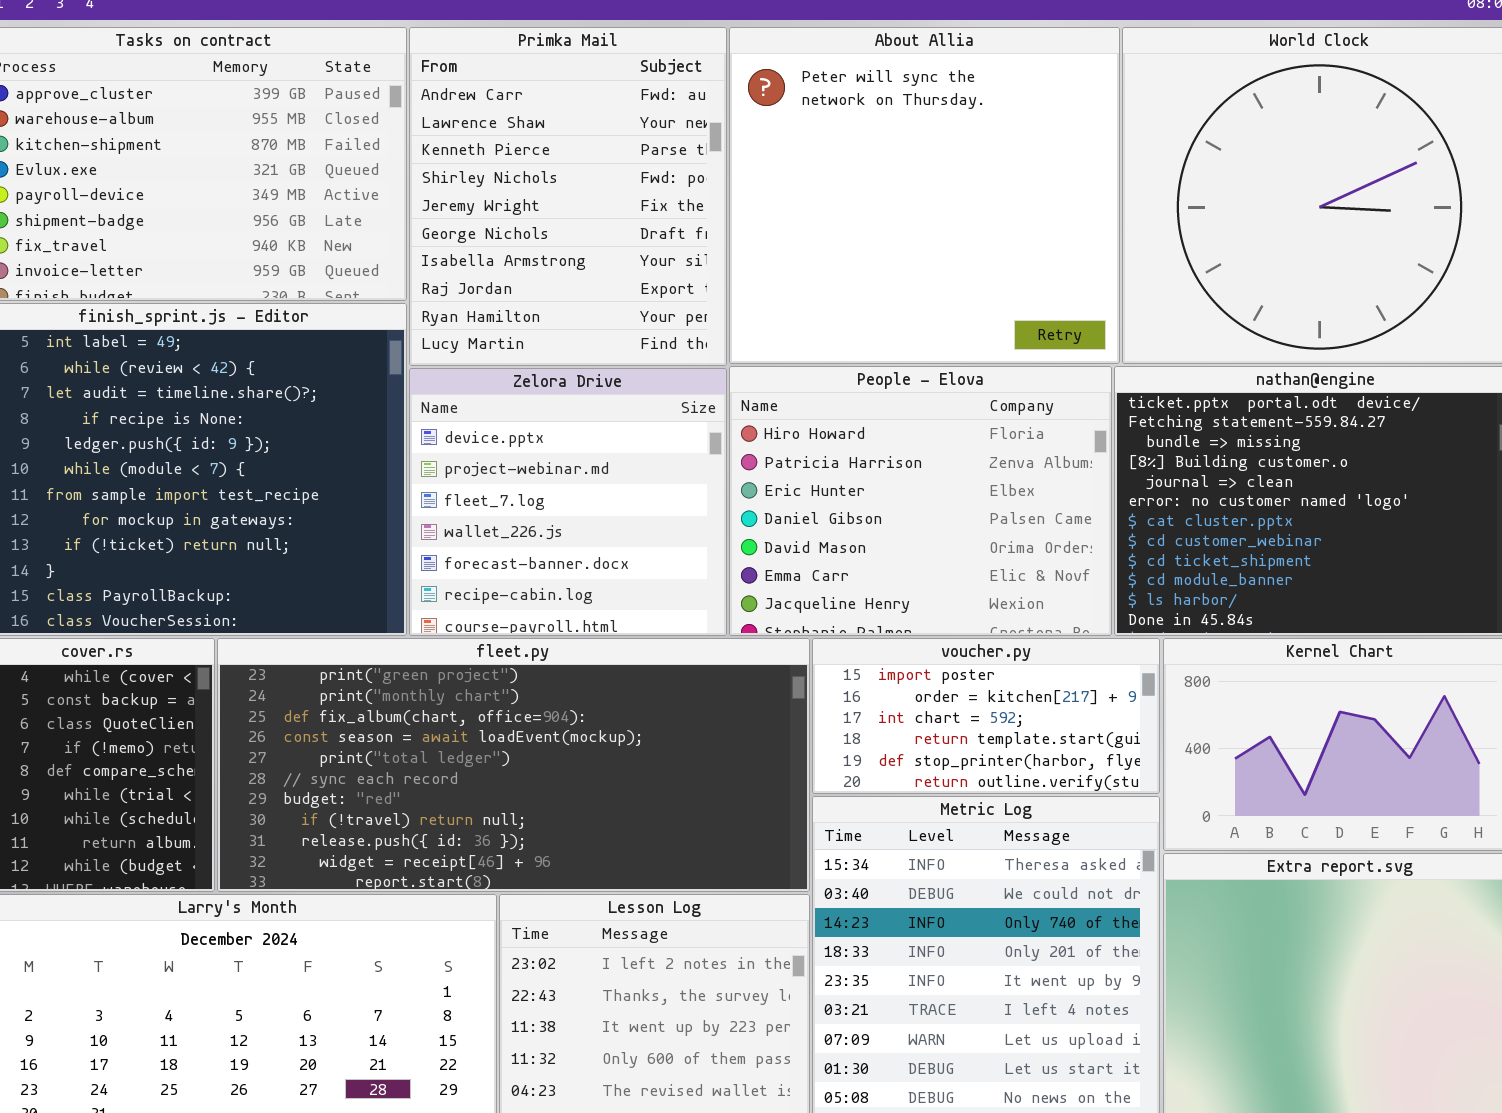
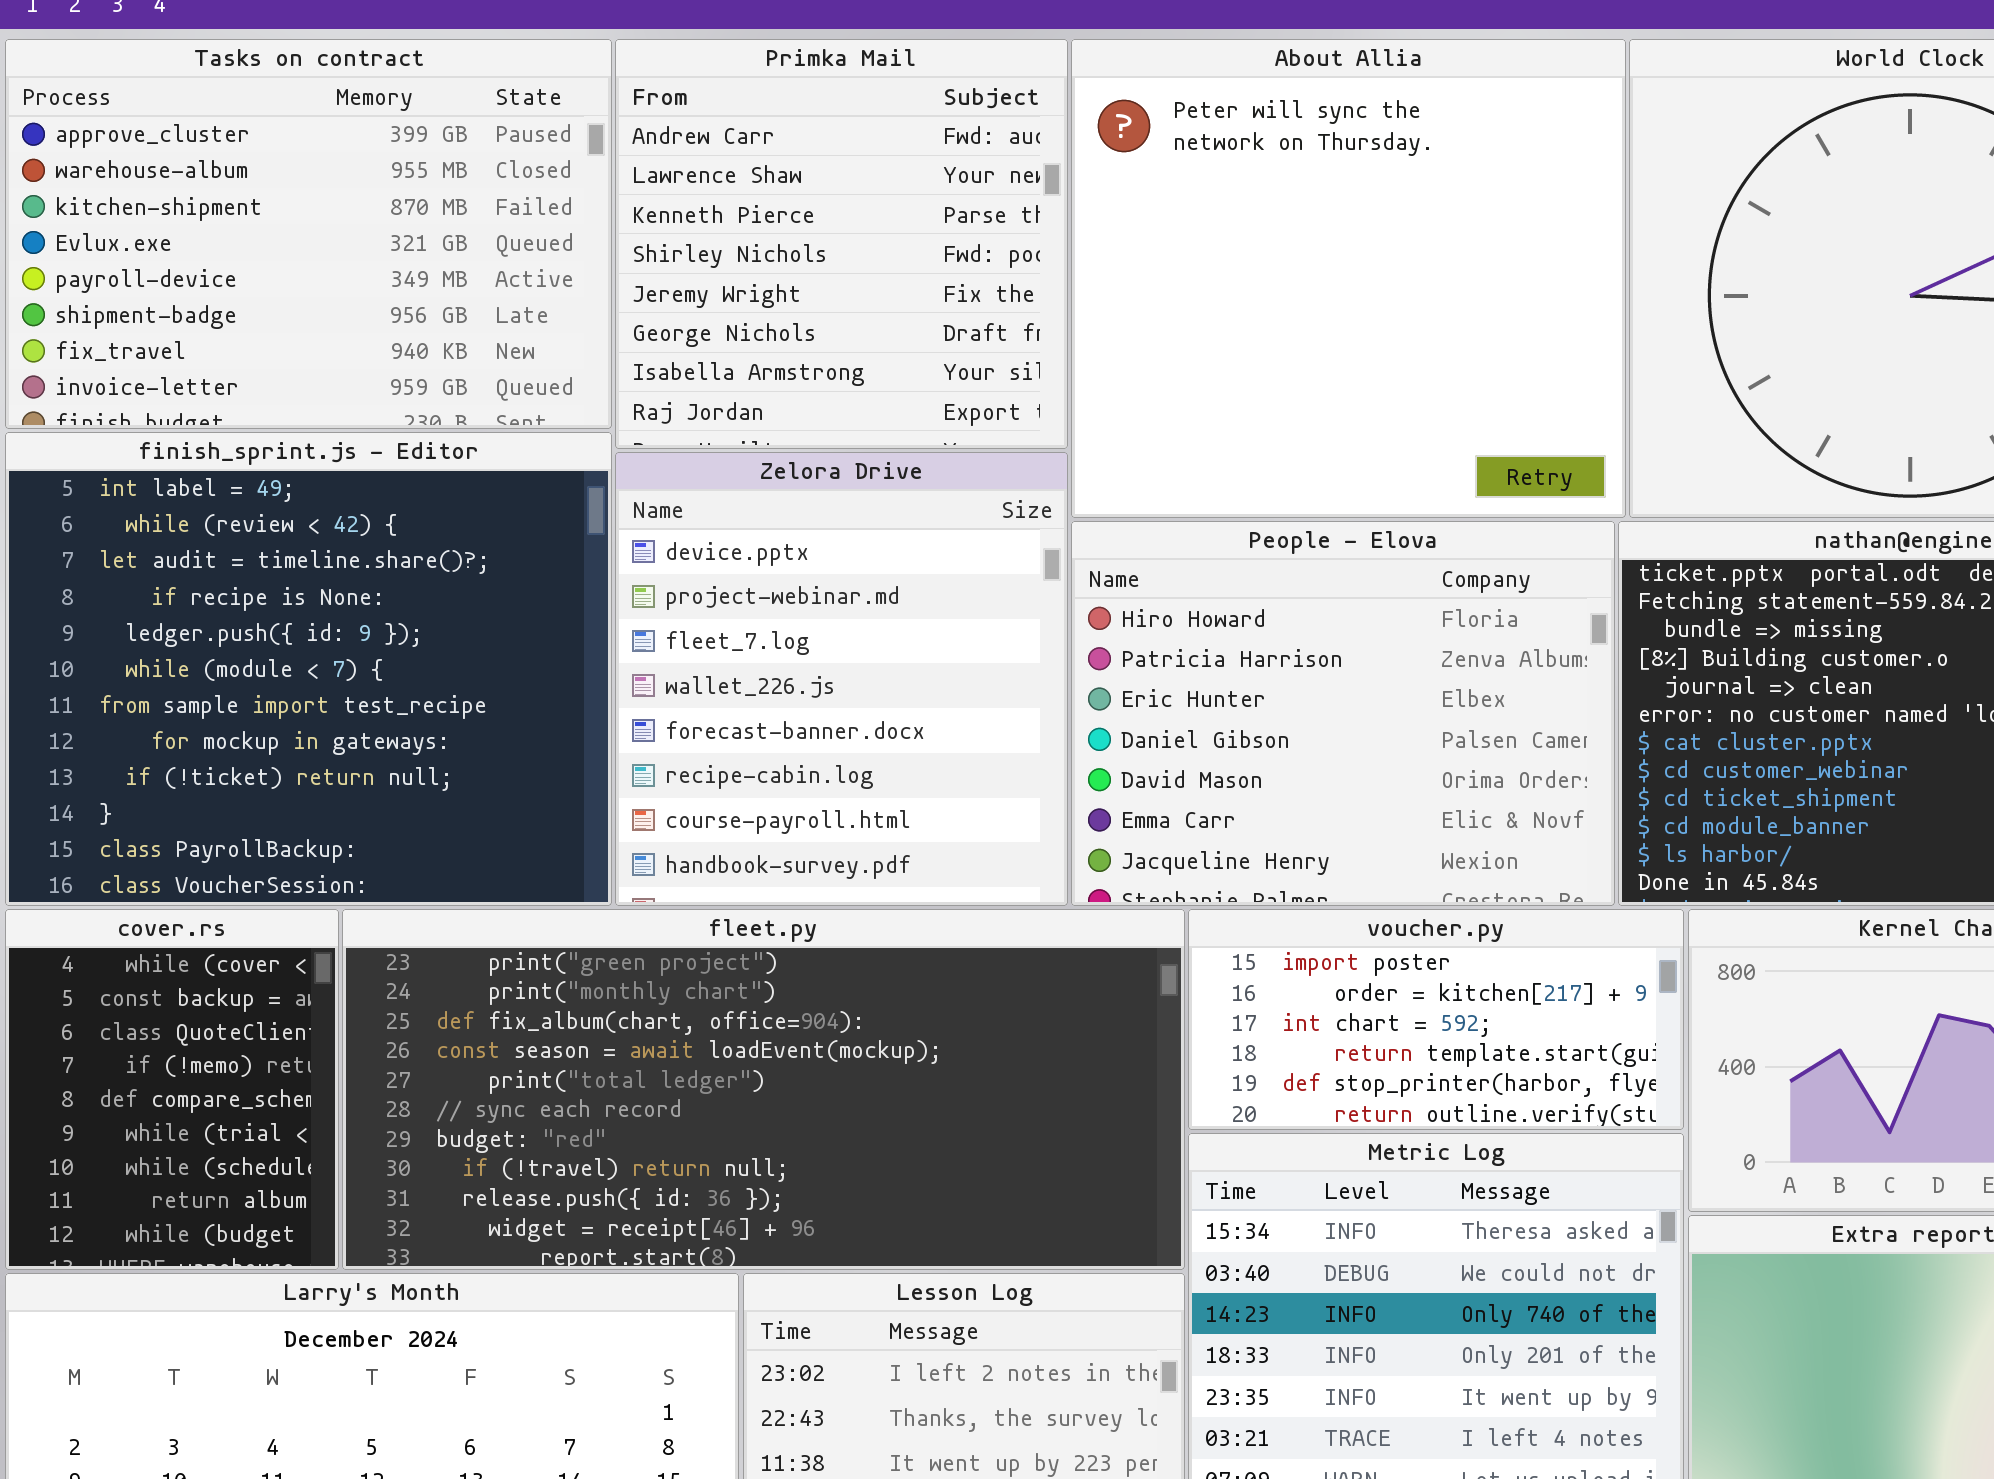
Primka Mail: [409,27,727,366] -> [615,39,1068,449], resized
Zelora Drive: [409,368,727,636] -> [615,452,1068,906], resized

